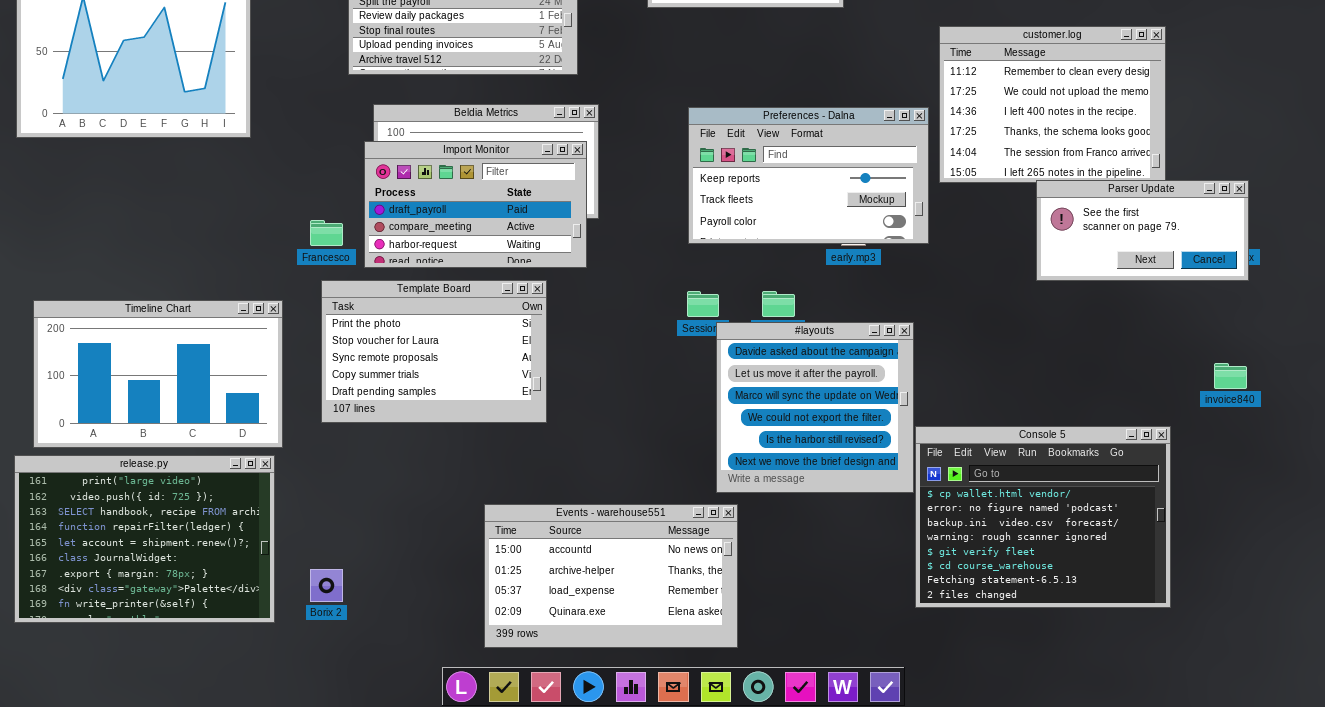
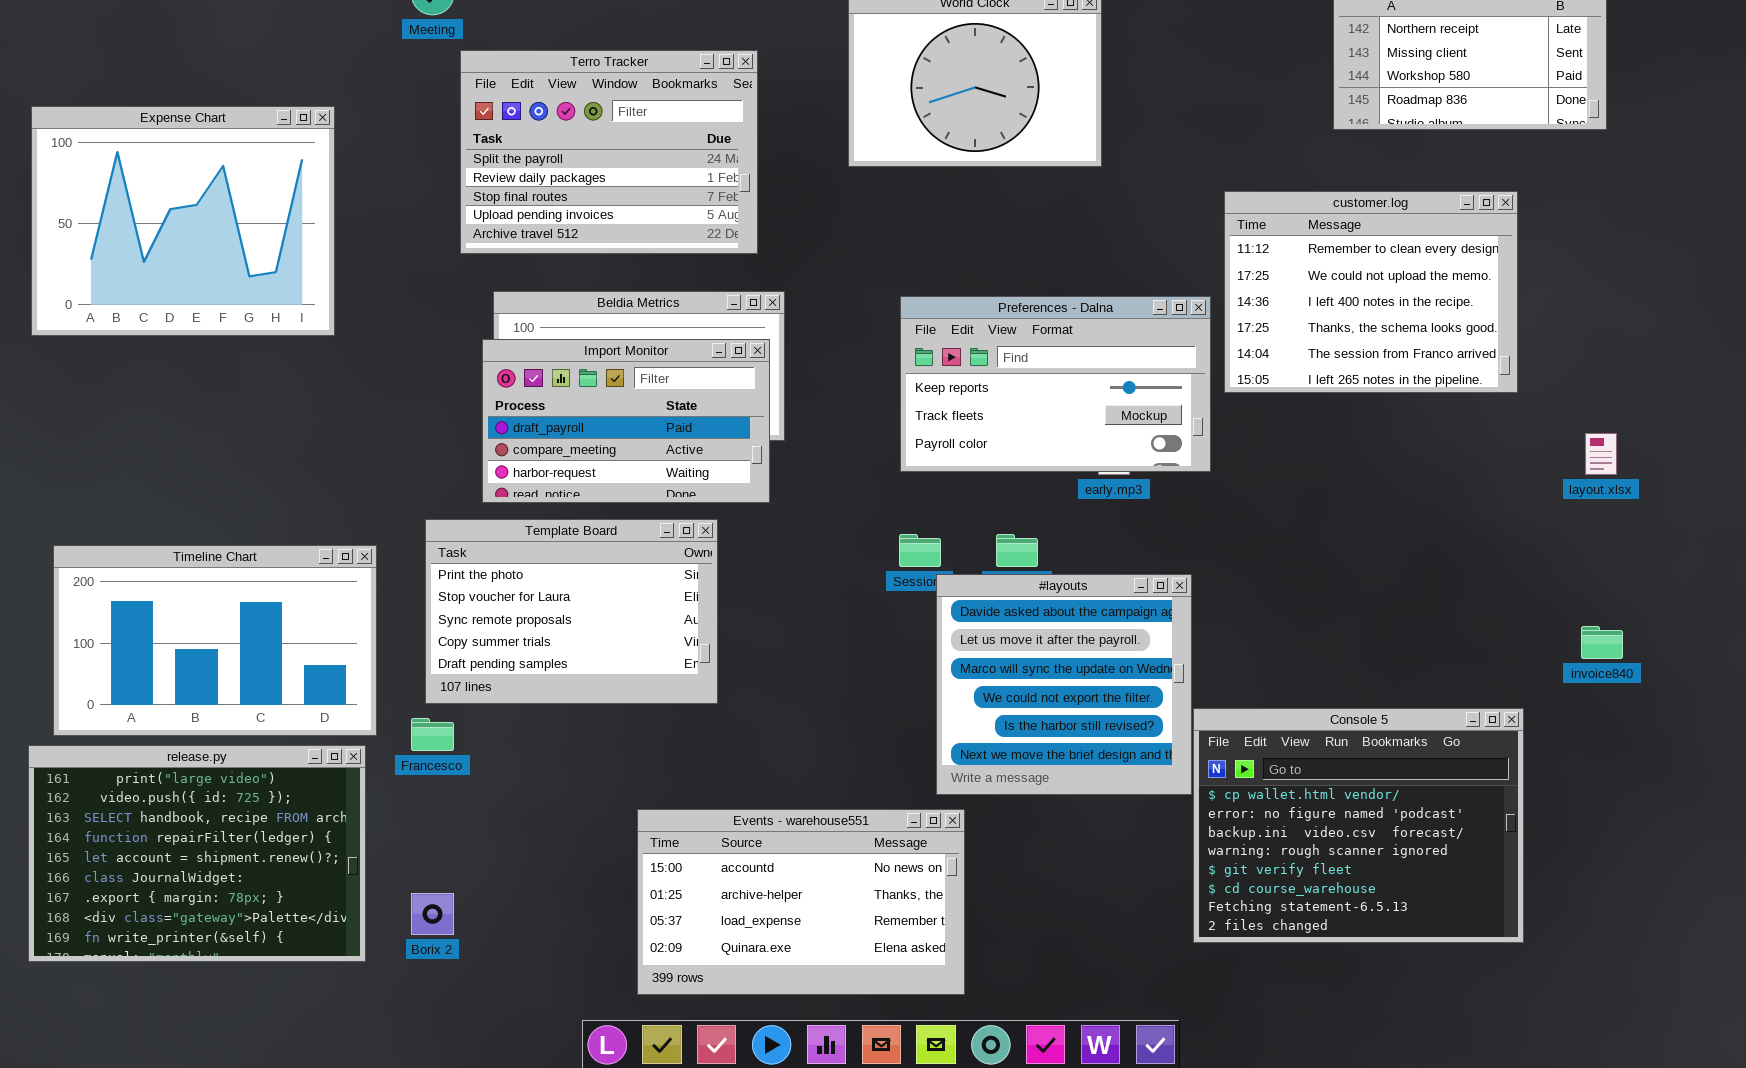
Parser Update: [1036,180,1249,281] -> none, closed
Francesco: [310,220,343,246] -> [411,718,454,751], moved

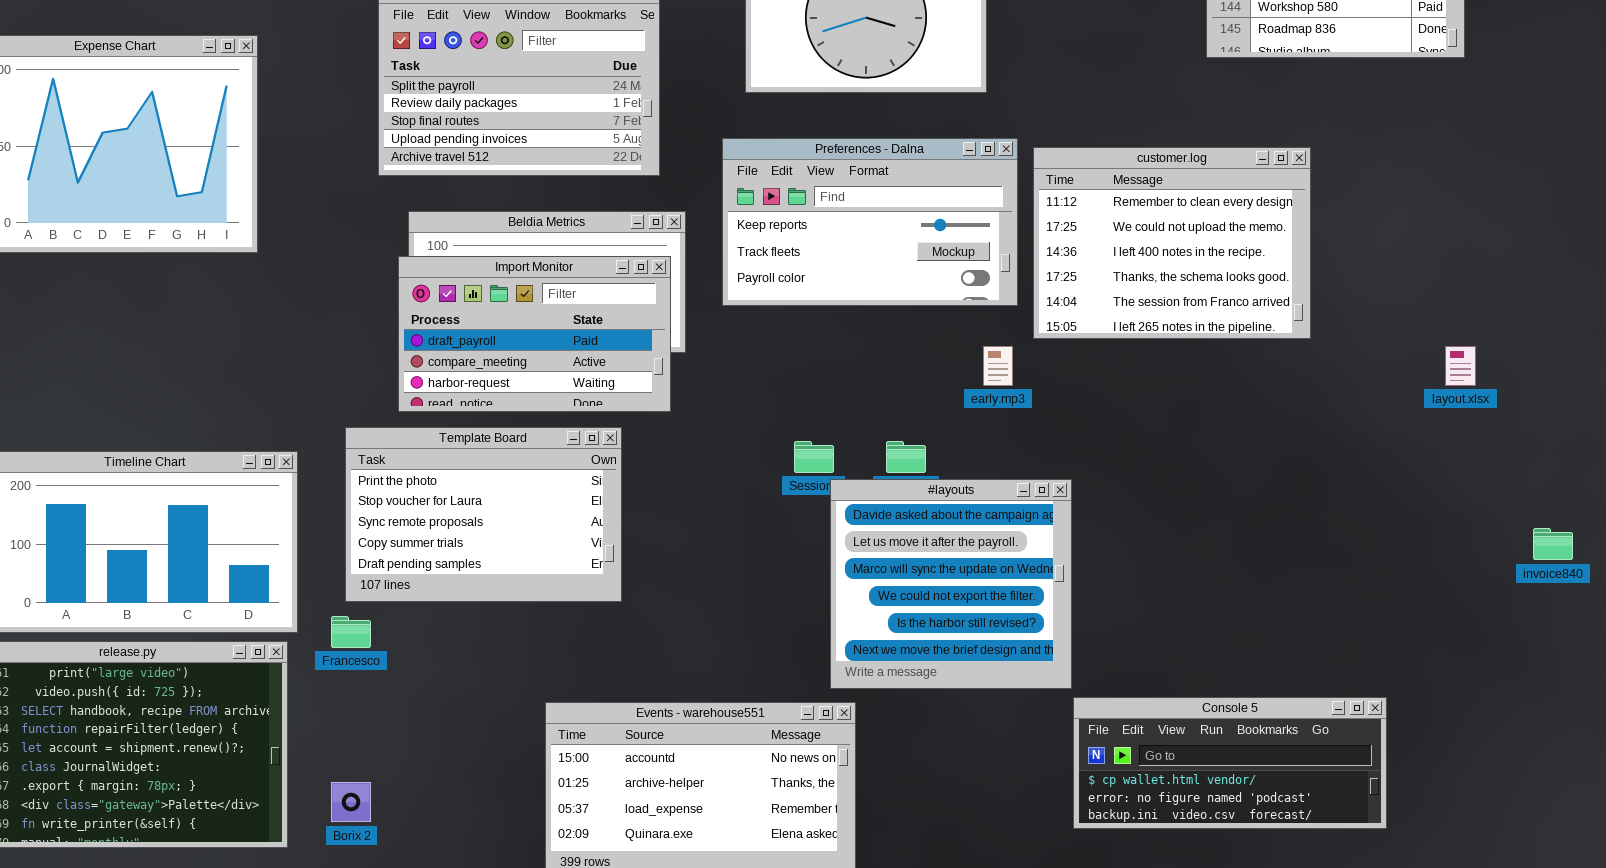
customer.log: [1224,191,1518,393] -> [1033,147,1311,339], moved
Preferences - Dalna: [900,296,1211,472] -> [722,138,1018,306], moved
invoice840: [1581,626,1623,659] -> [1533,528,1573,560], moved
Console 5: [1193,708,1524,943] -> [1073,697,1387,829], resized

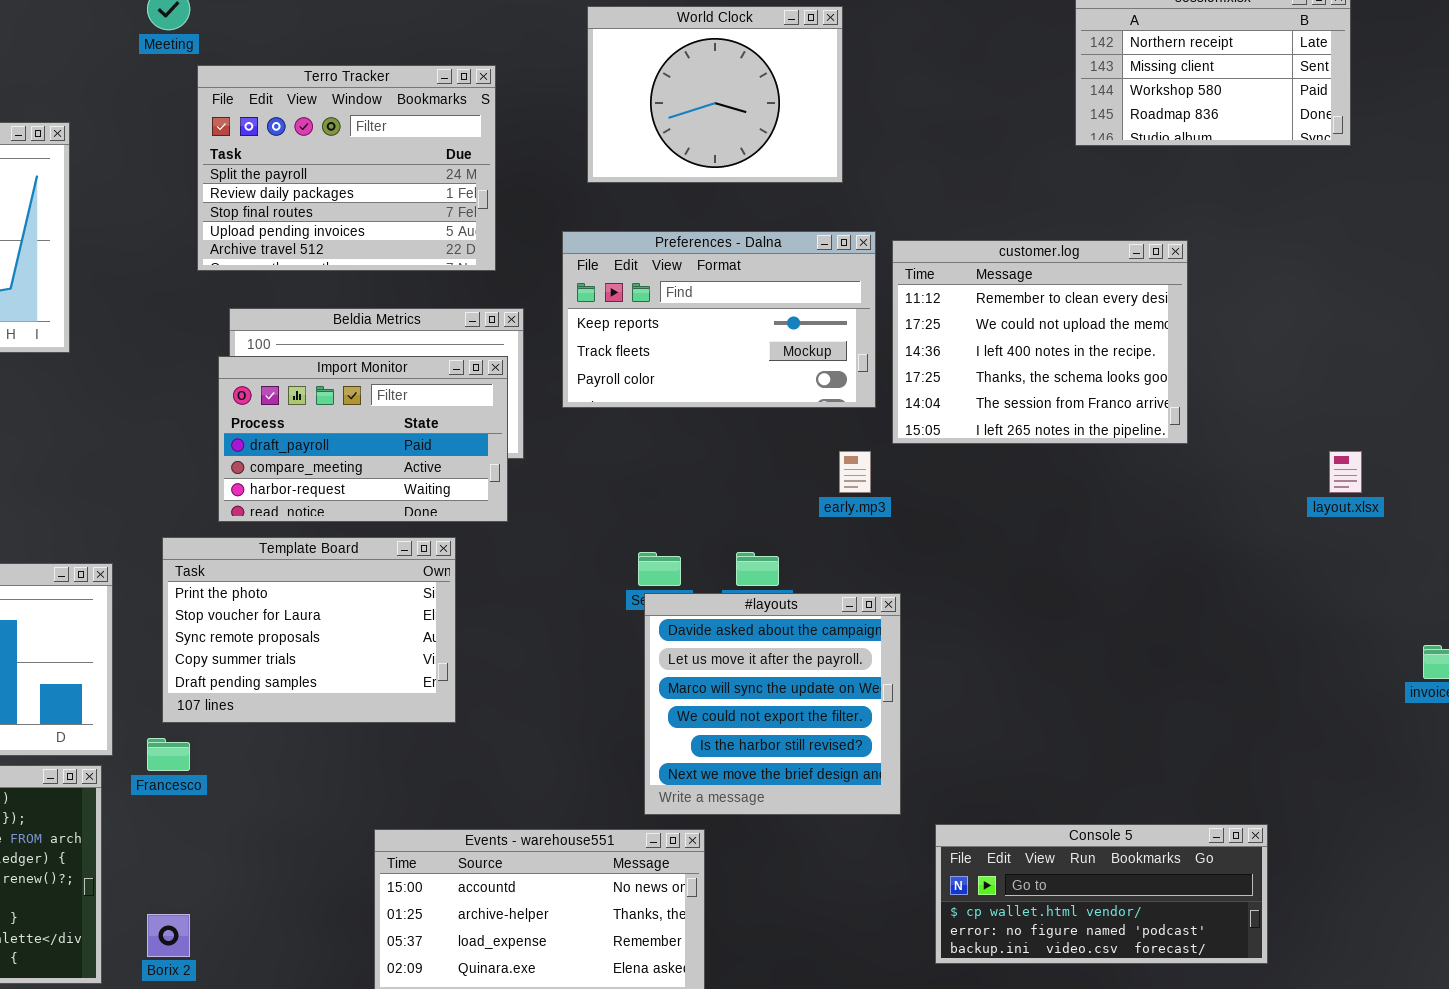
#layouts: [830,479,1072,689] -> [644,593,901,815], moved

